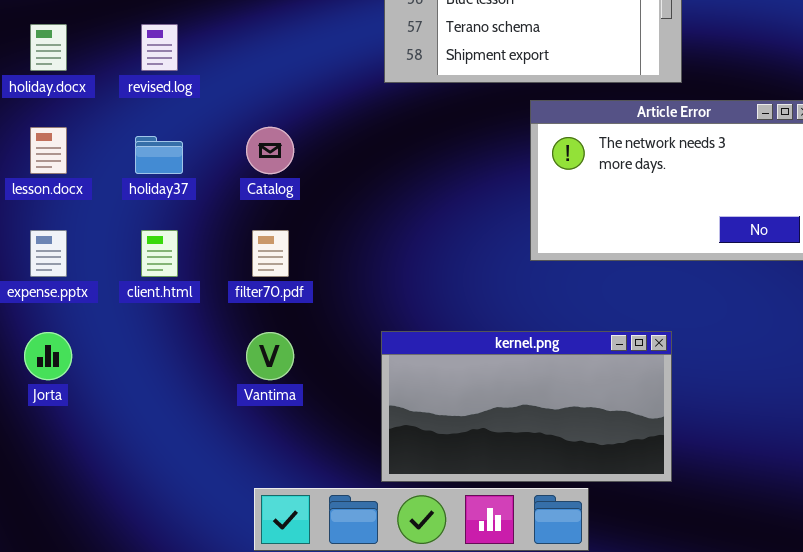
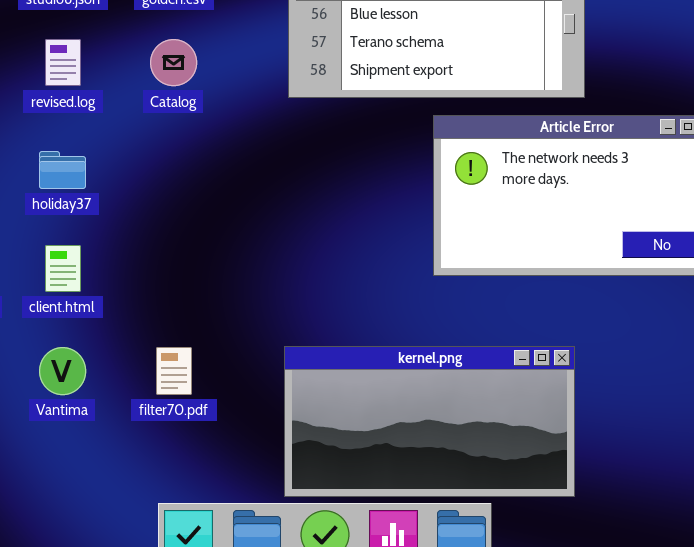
Catalog: [246,127,294,174] -> [150,39,197,86], moved
filter70.pdf: [252,230,289,277] -> [156,347,192,395], moved
Vantima: [246,332,294,380] -> [39,347,86,395], moved

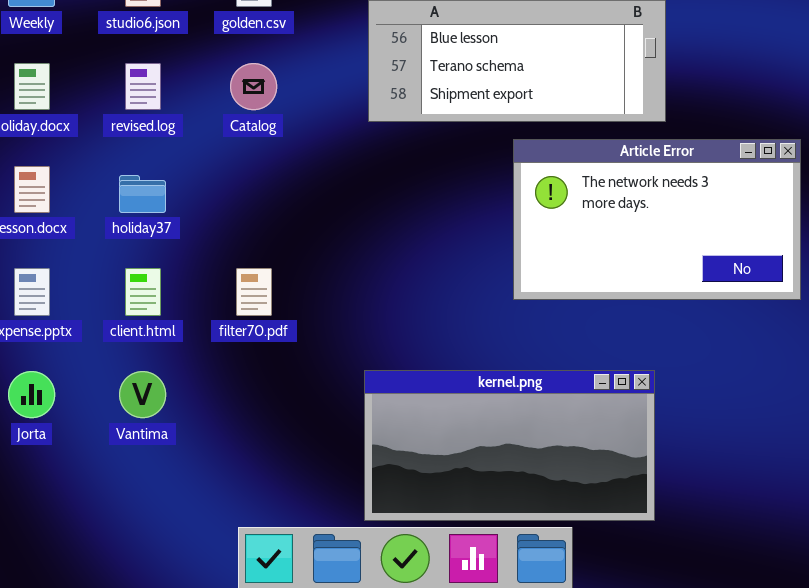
filter70.pdf: [156,347,192,395] -> [236,268,272,316], moved

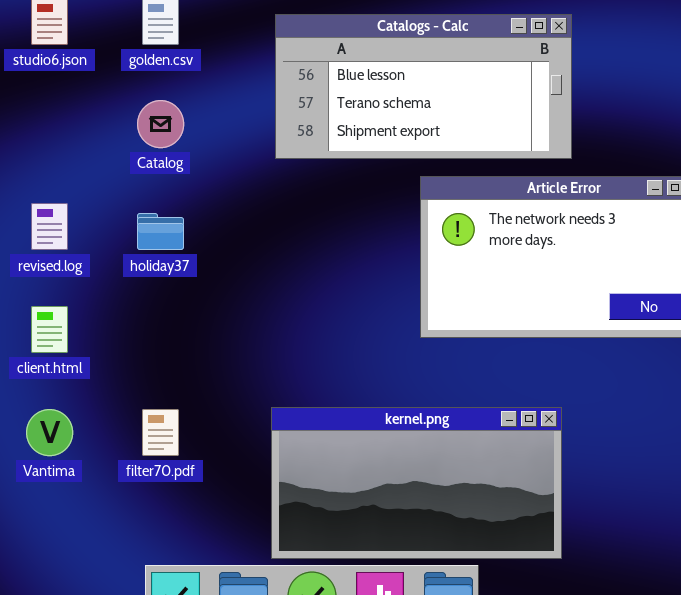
revised.log: [125,63,161,110] -> [31,203,68,250], moved
holiday37: [119,175,166,213] -> [137,213,184,250], moved
filter70.pdf: [236,268,272,316] -> [142,409,179,456], moved

